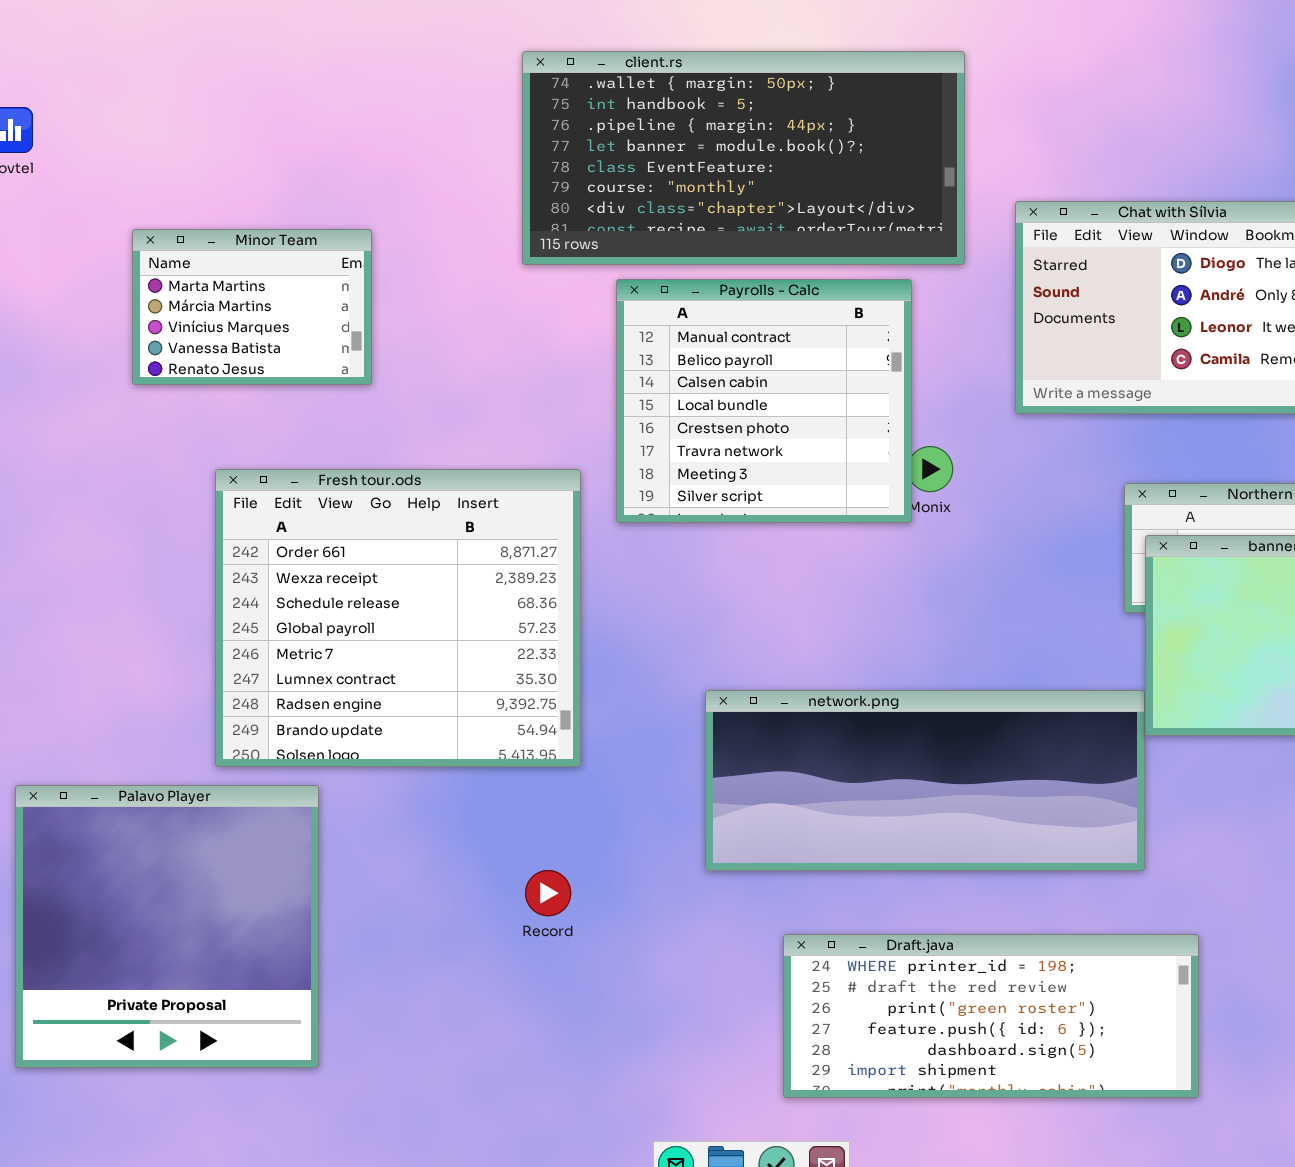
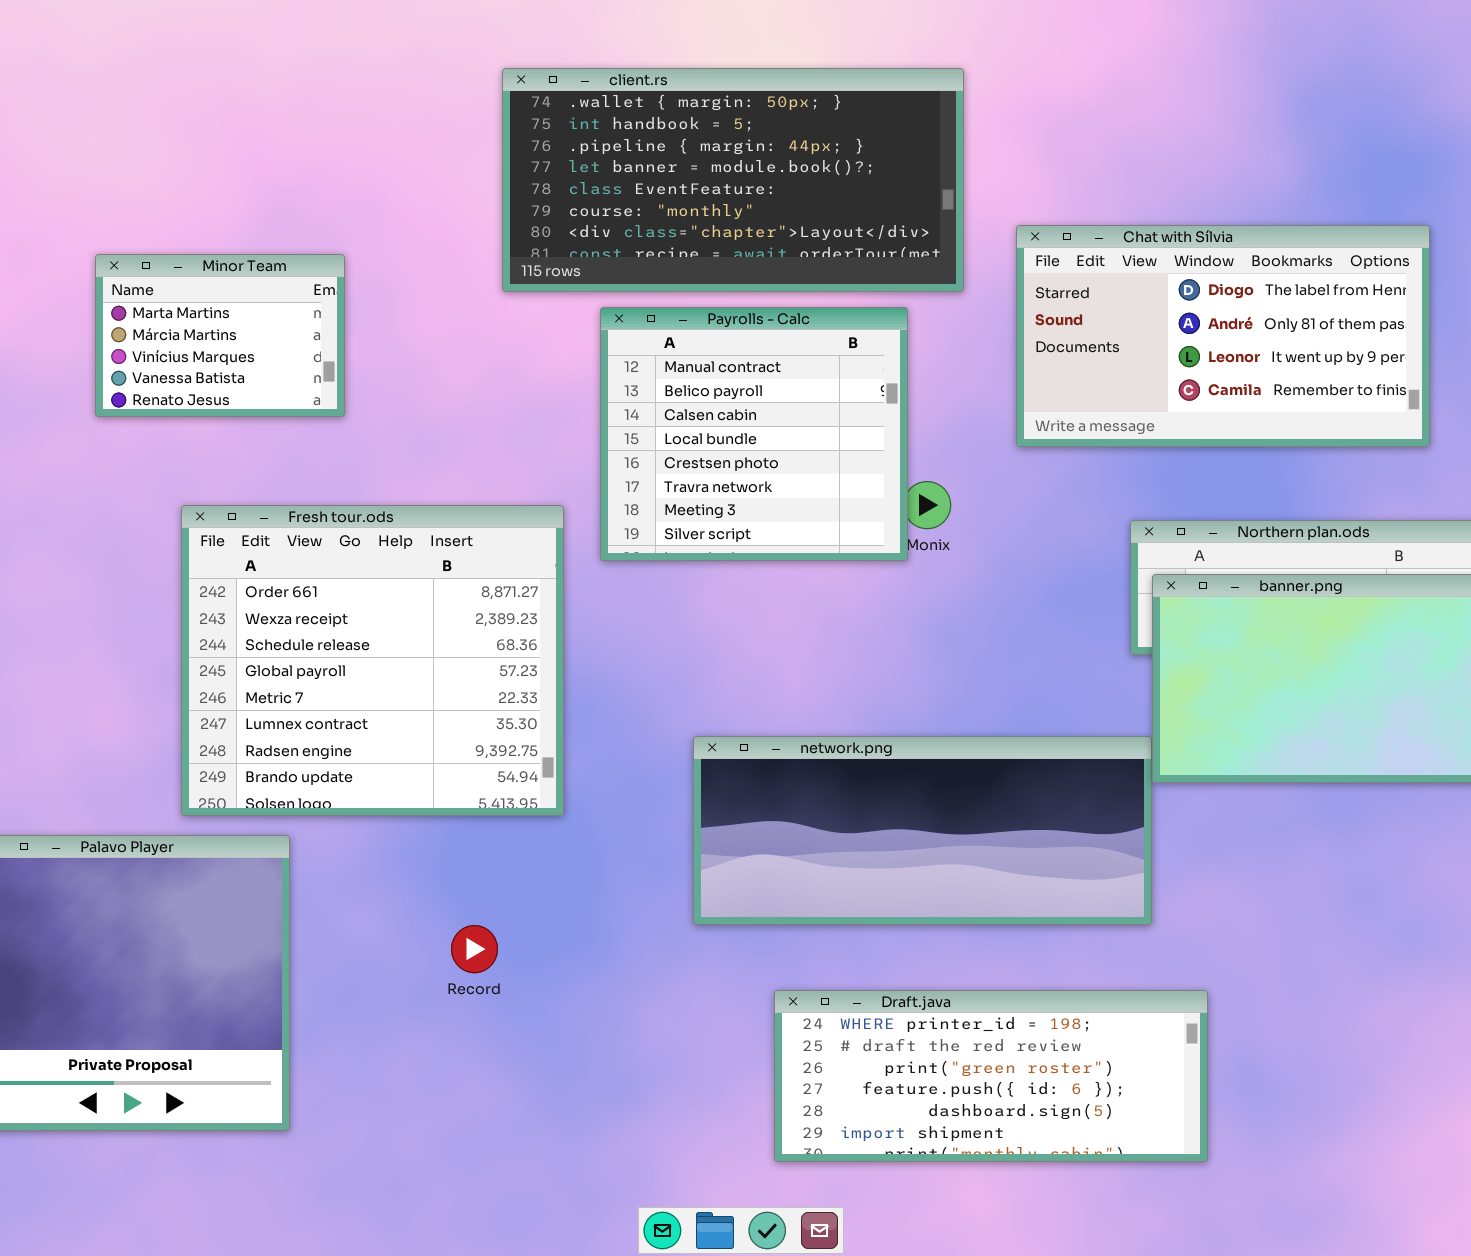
Record: [525,870,571,916] -> [451,925,498,973], moved

